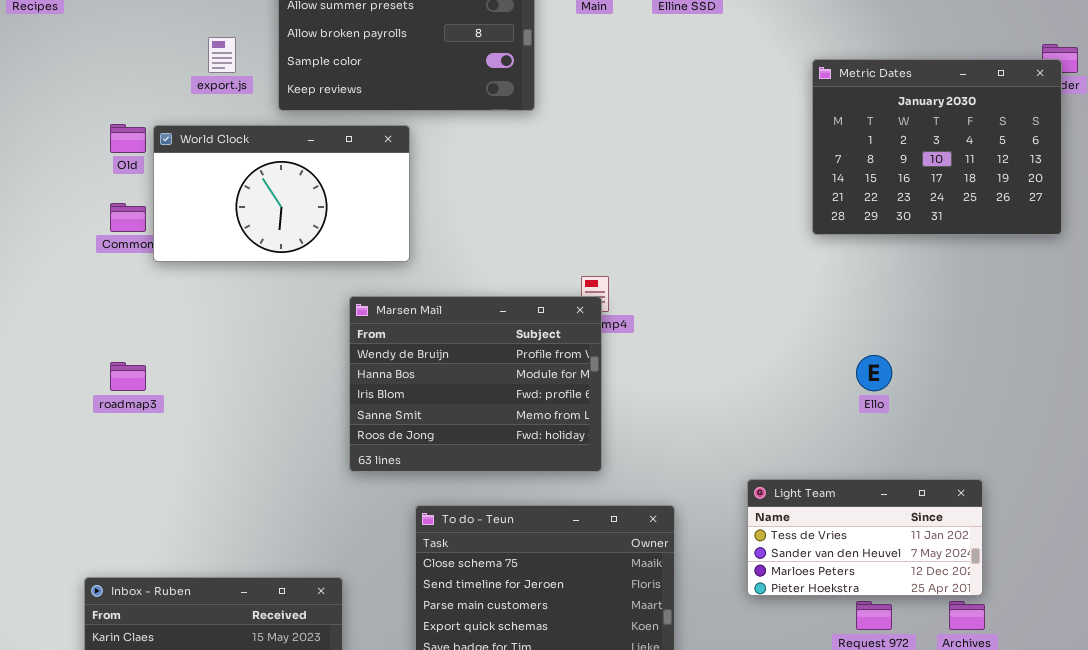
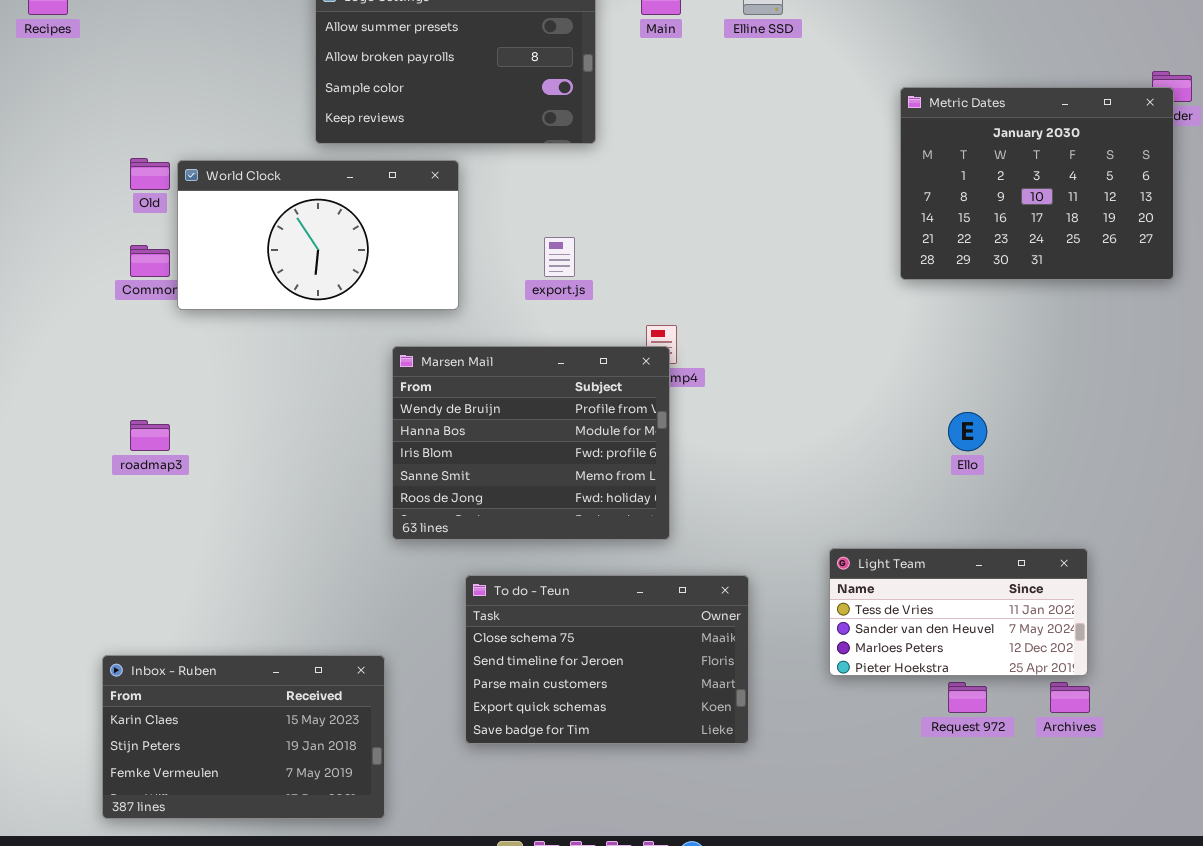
export.js: [208,37,236,73] -> [544,237,575,277], moved

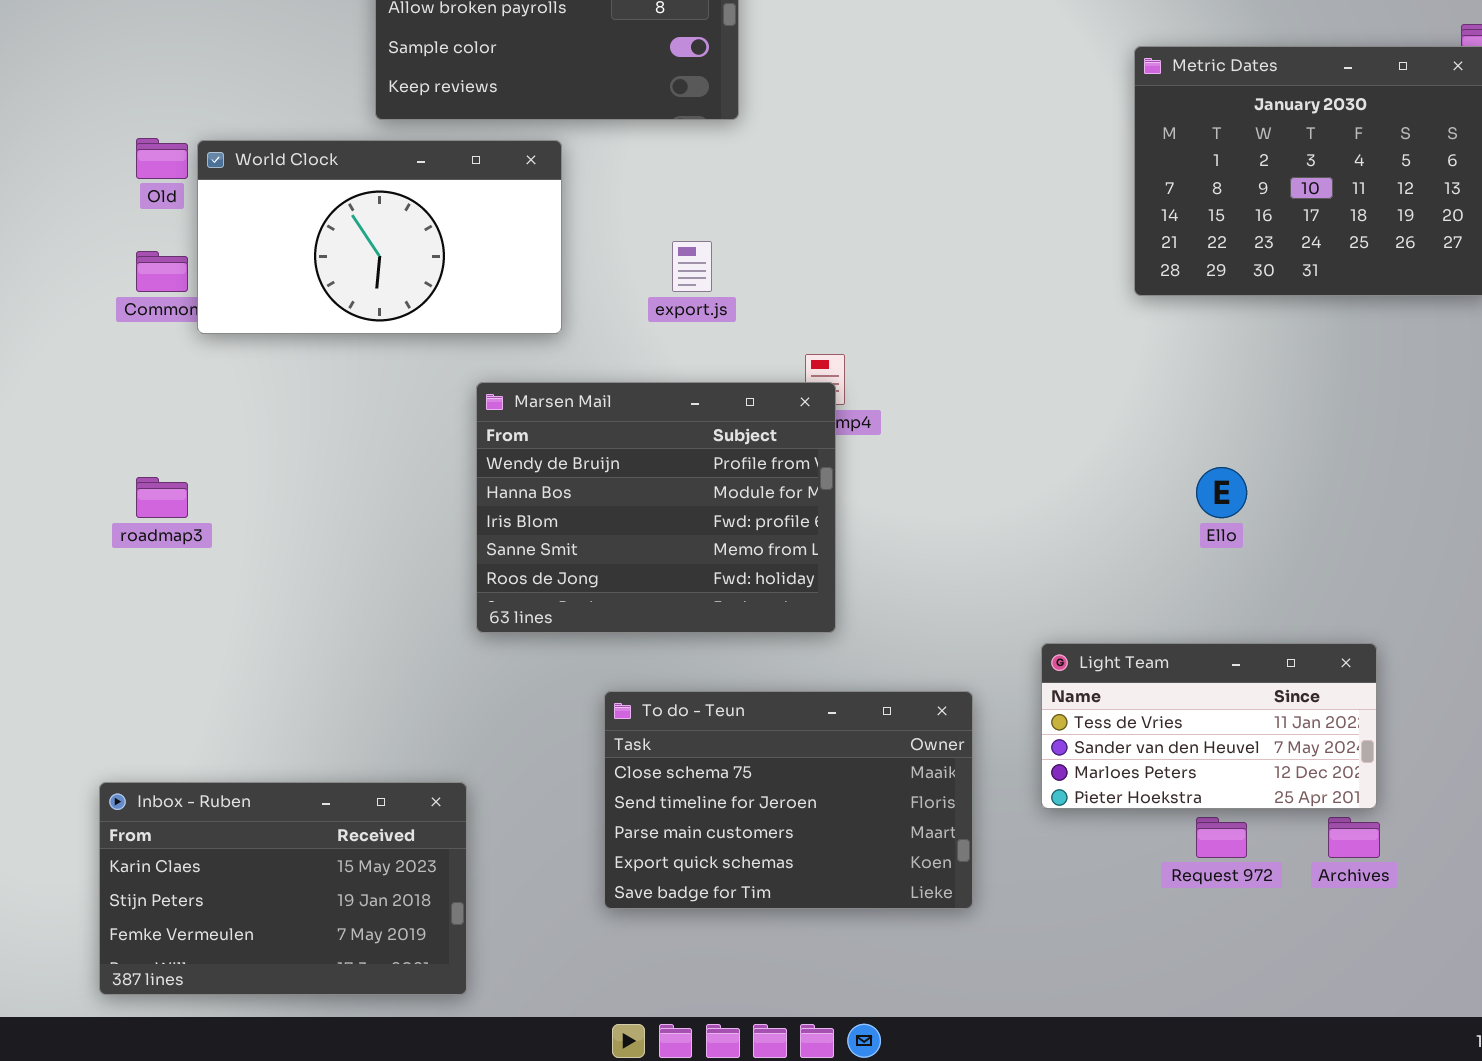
To do - Teun: [465,575,749,744] -> [604,691,973,909], moved

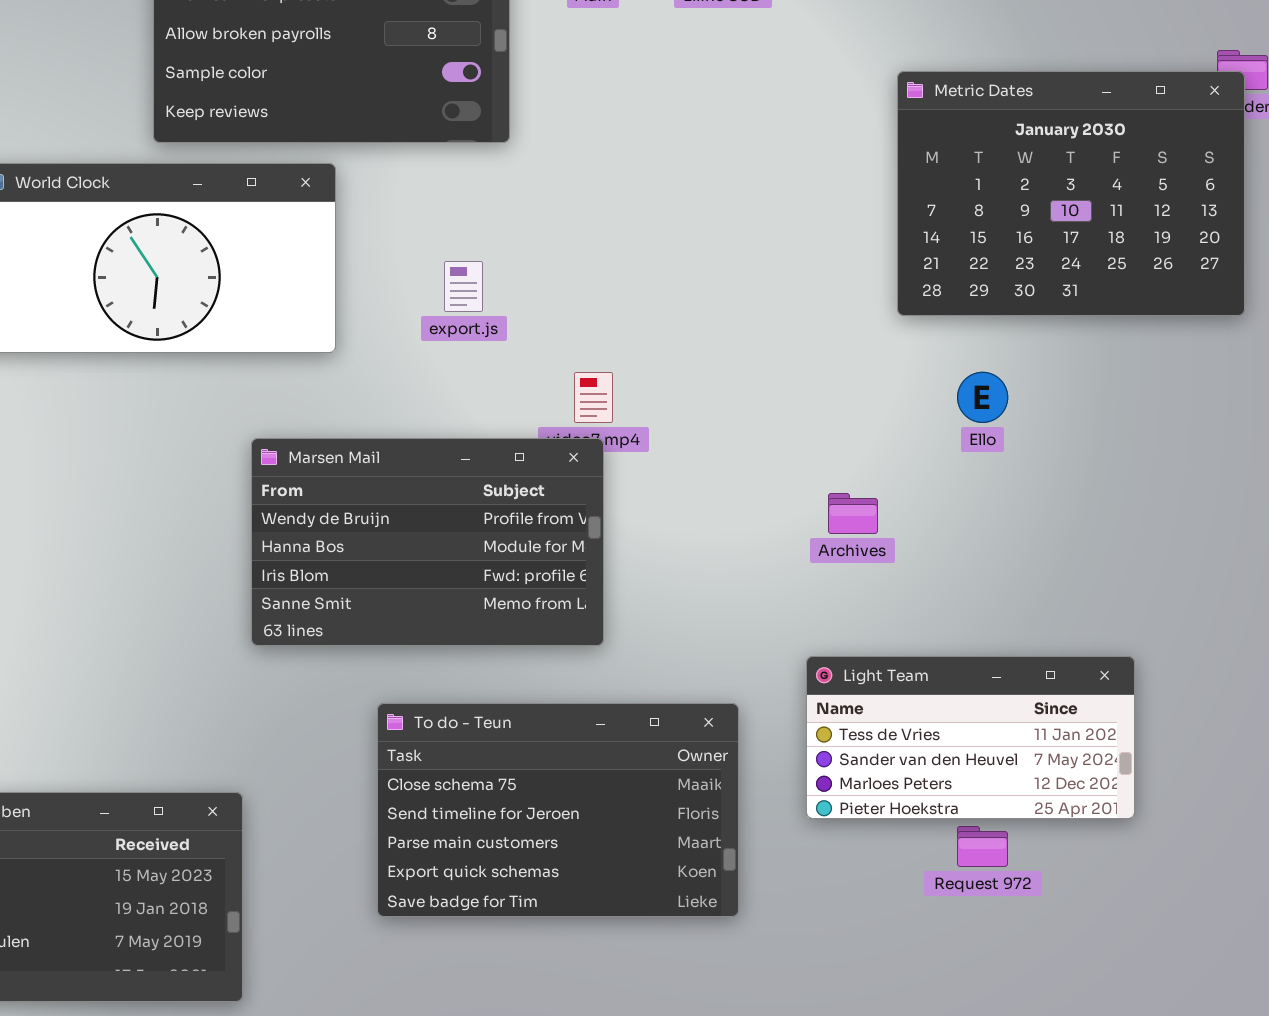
Marsen Mail: [476,382,836,633] -> [251,438,604,646], resized
Ello: [1196,467,1247,518] -> [957,372,1008,423], moved
Archives: [1328,817,1380,858] -> [828,493,878,534], moved

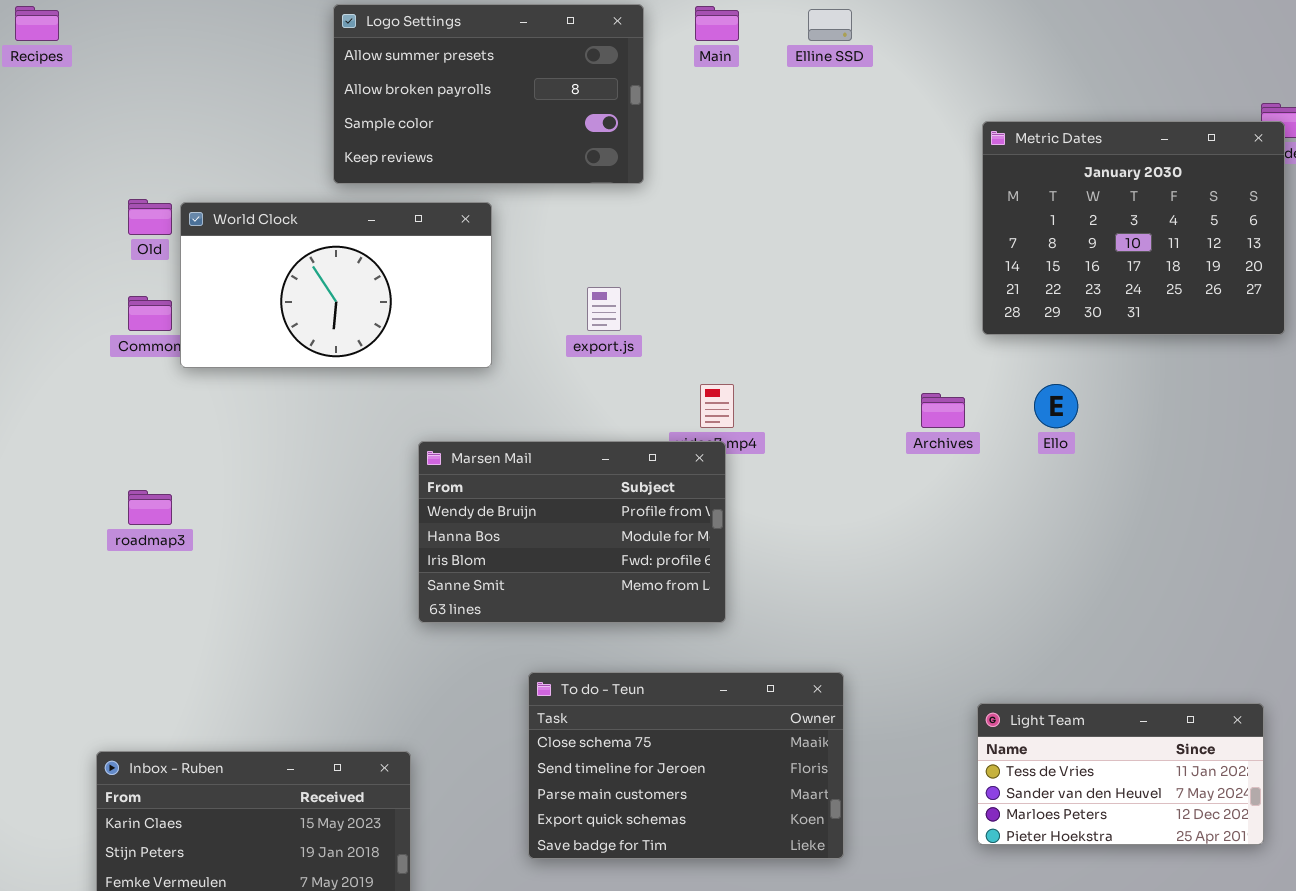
Archives: [828,493,878,534] -> [921,393,965,428], moved
Light Team: [806,656,1135,819] -> [977,703,1264,845], moved

